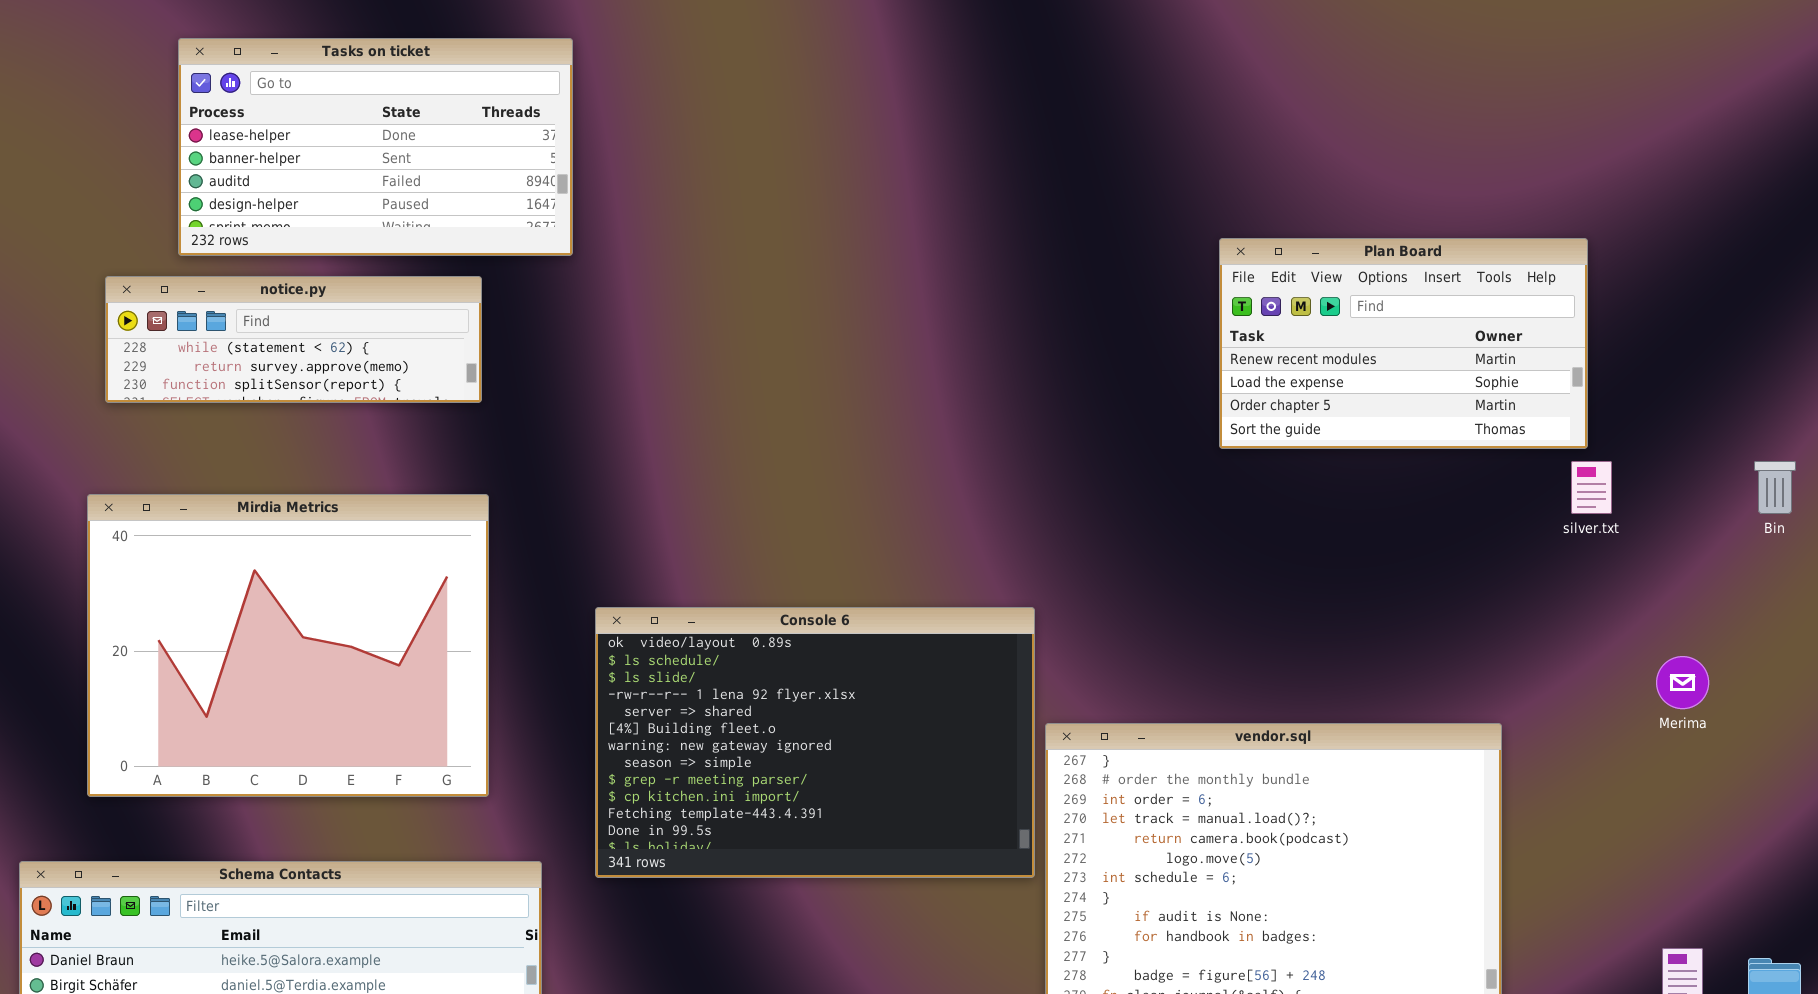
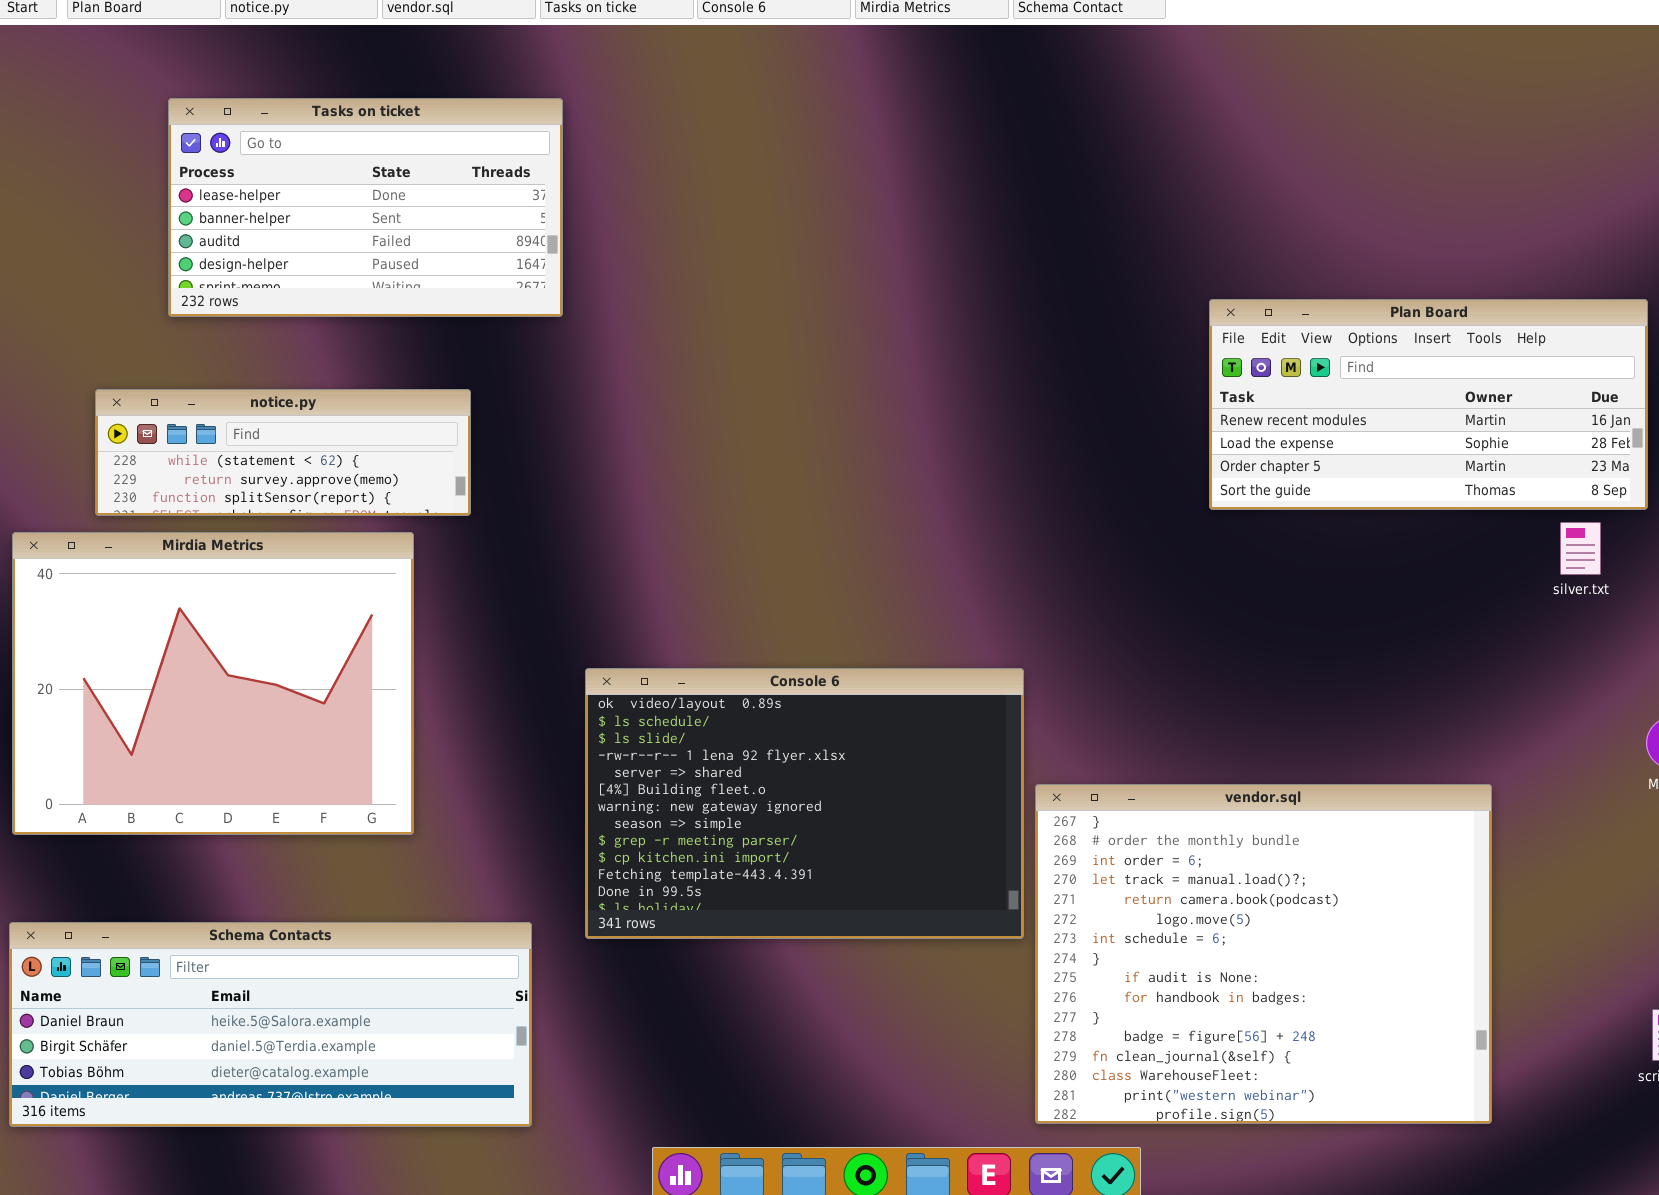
Plan Board: [1219,238,1588,449] -> [1209,299,1648,510], resized
notice.py: [105,276,482,403] -> [95,389,471,516], moved
Mirdia Metrics: [87,494,489,797] -> [12,532,414,835], moved

